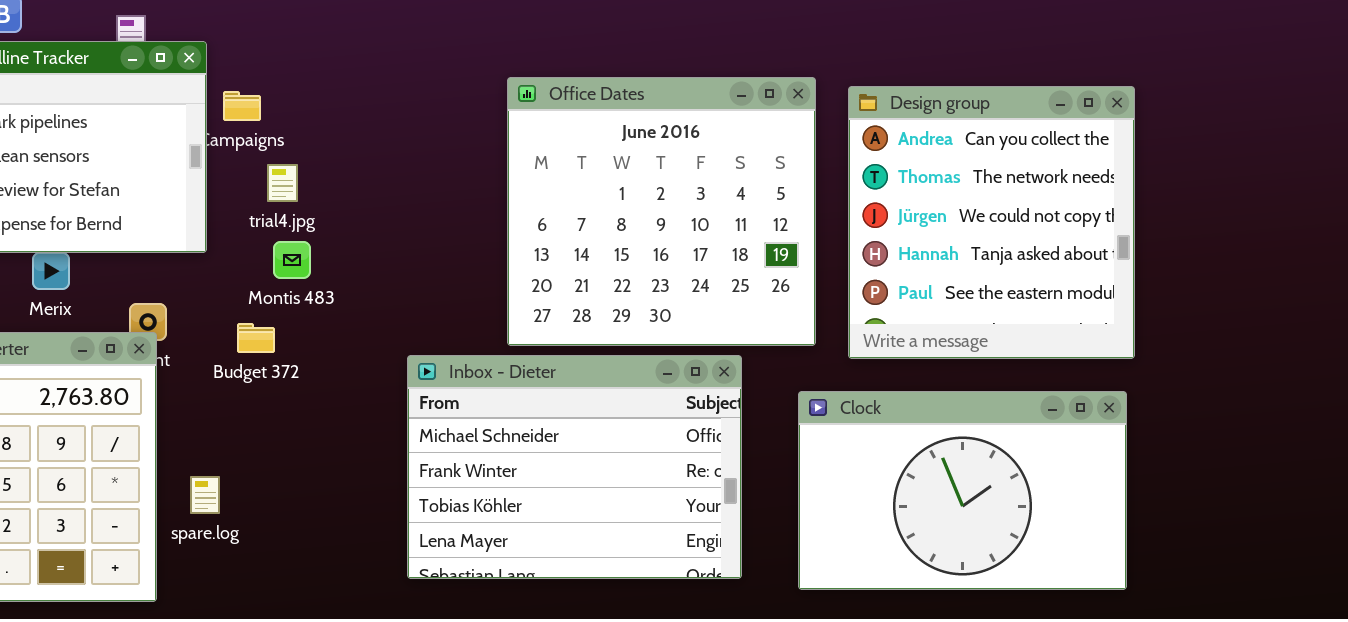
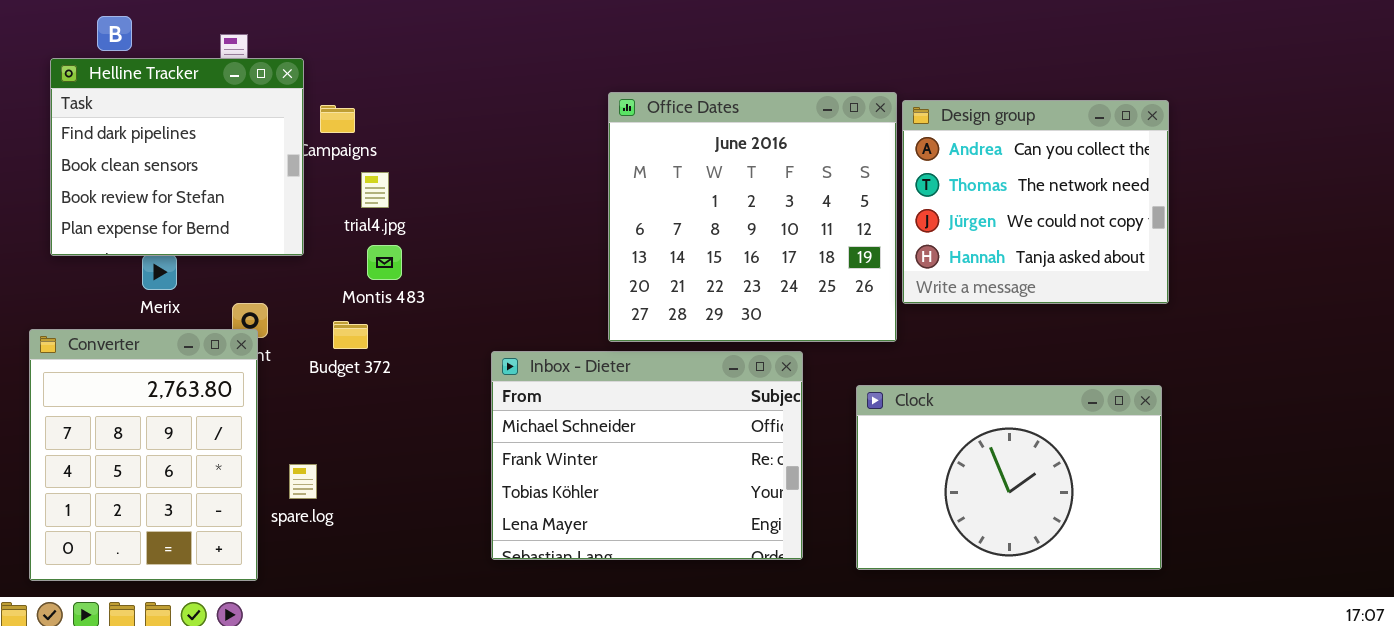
Office Dates: [507,77,816,346] -> [608,92,897,342], moved
Design group: [848,86,1135,359] -> [902,100,1169,304], resized

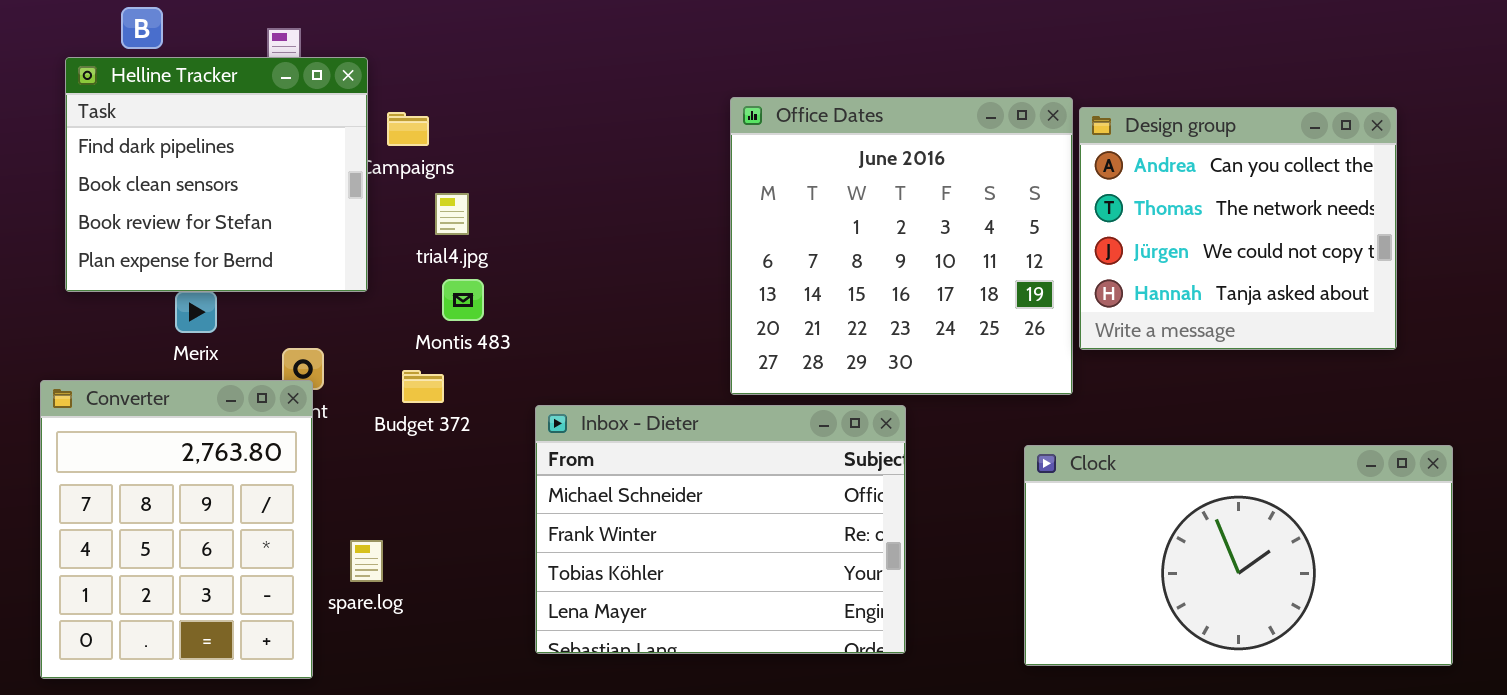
Inbox - Dieter: [491,351,803,560] -> [535,405,906,654], moved
Clock: [856,385,1162,570] -> [1024,445,1453,666], resized

